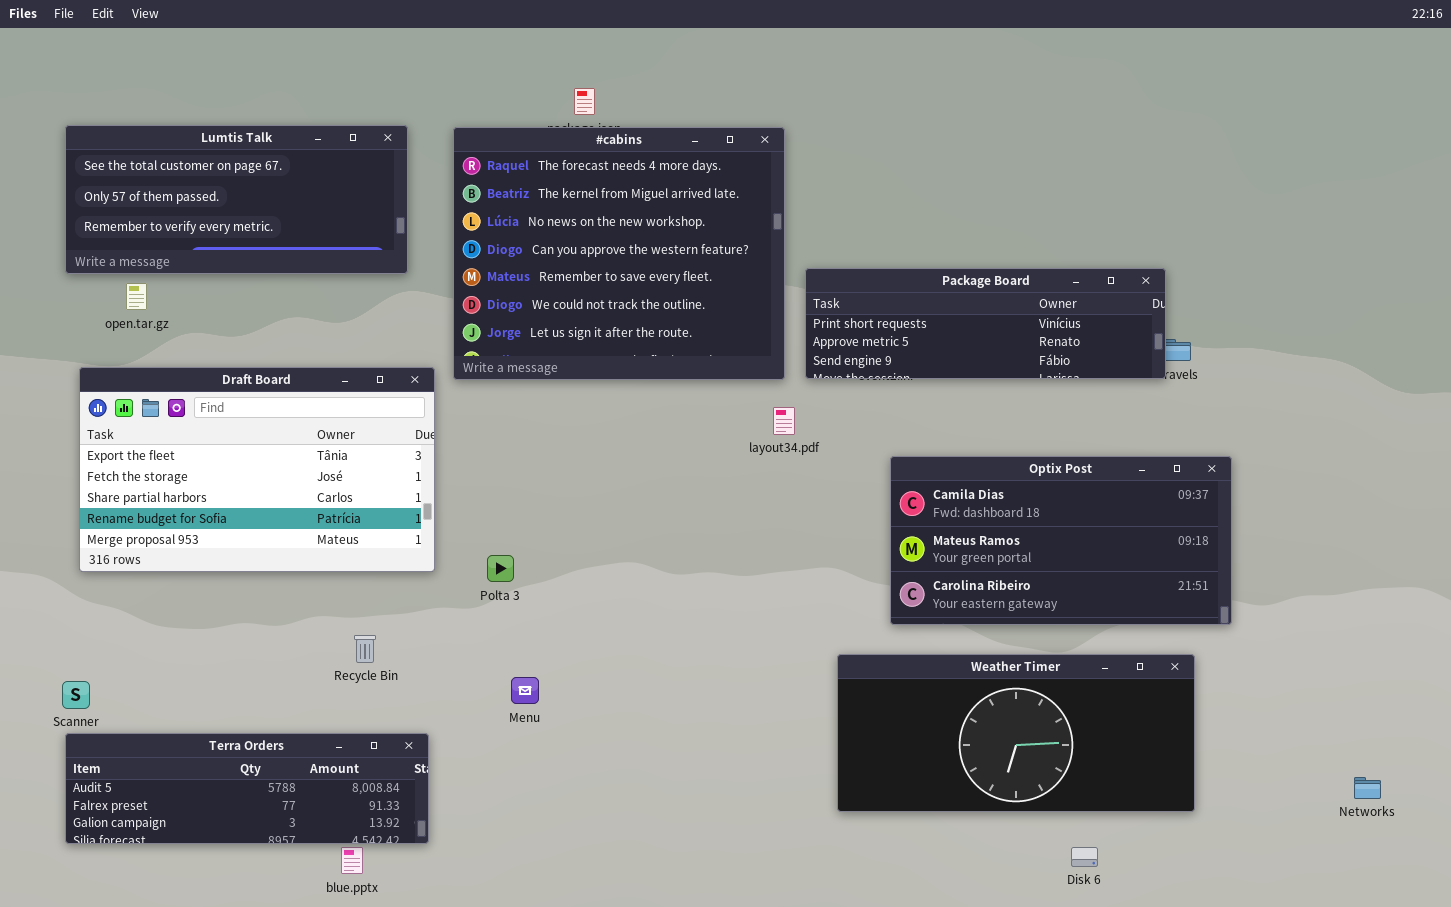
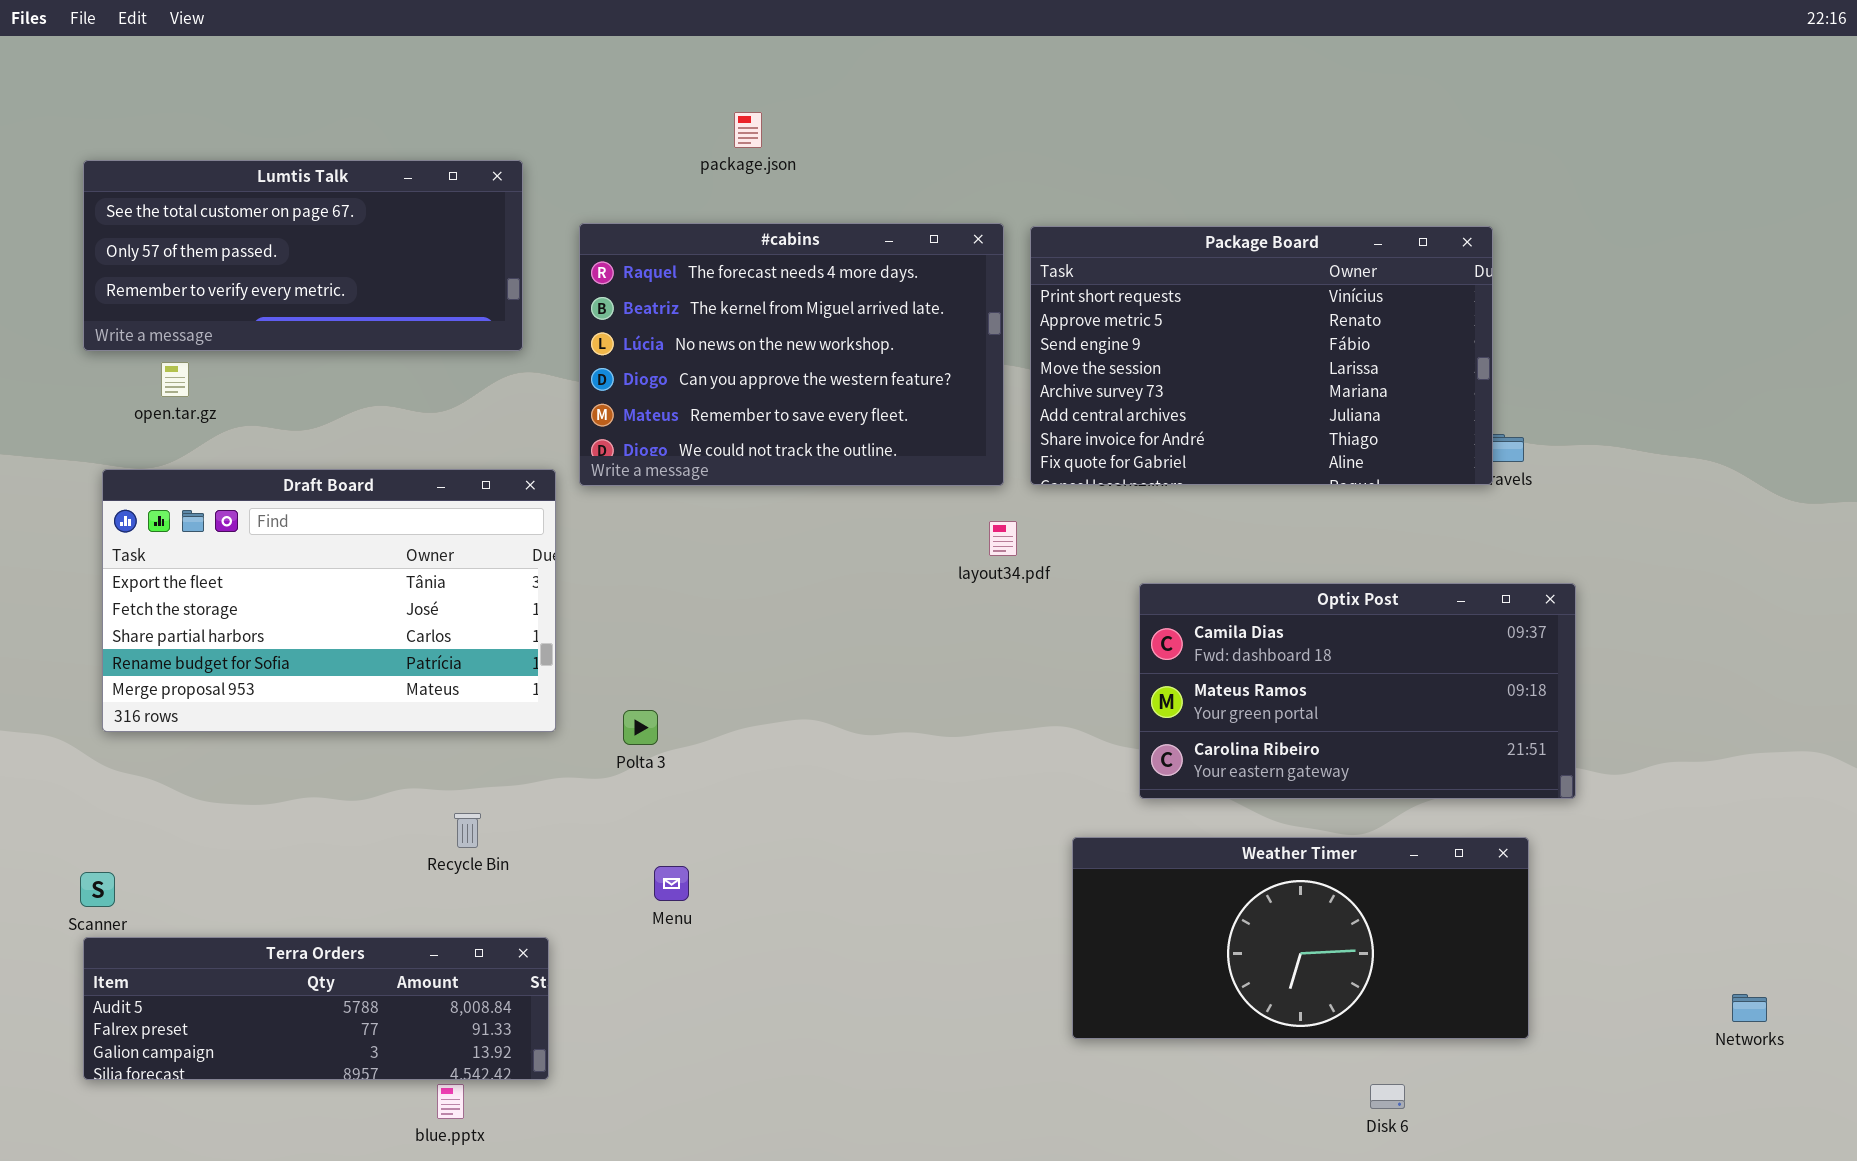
#cabins: [453,127,785,380] -> [579,223,1004,486], resized
Package Board: [805,268,1166,379] -> [1030,226,1493,485], resized

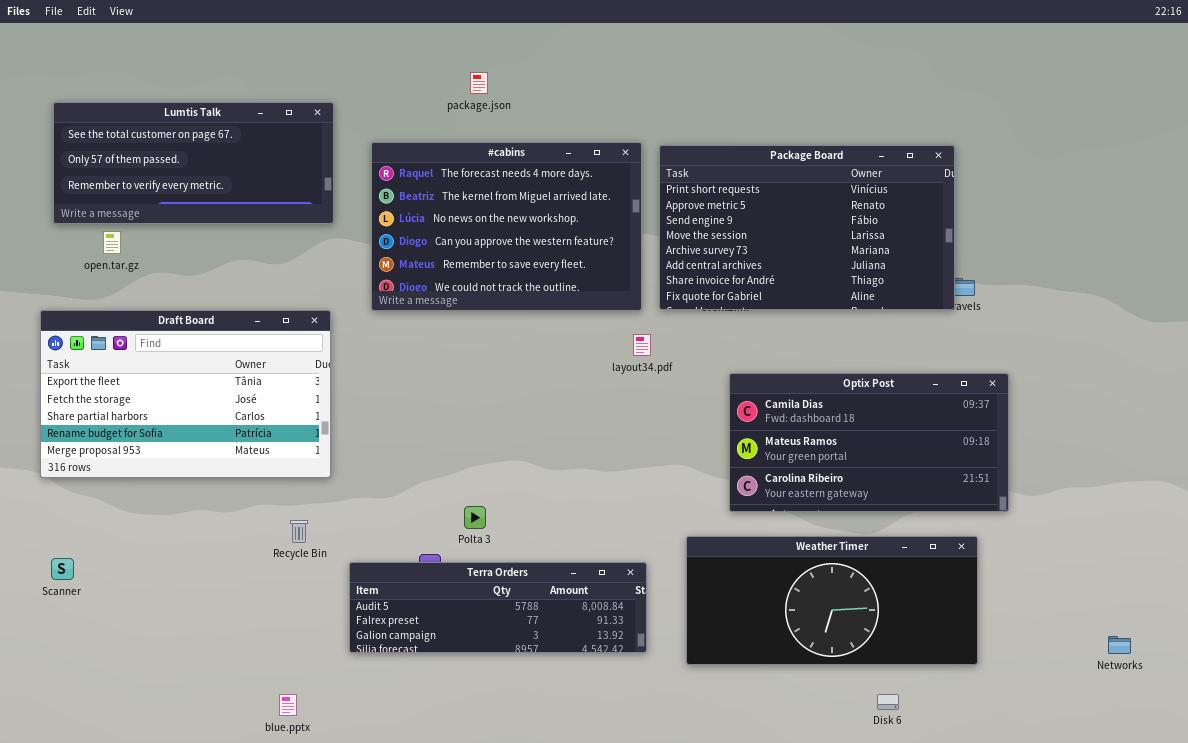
Draft Board: [102,469,556,732] -> [40,310,331,478], moved
Polta 3: [623,710,658,745] -> [464,506,486,529], moved
Terra Orders: [83,937,549,1080] -> [349,562,647,653], moved

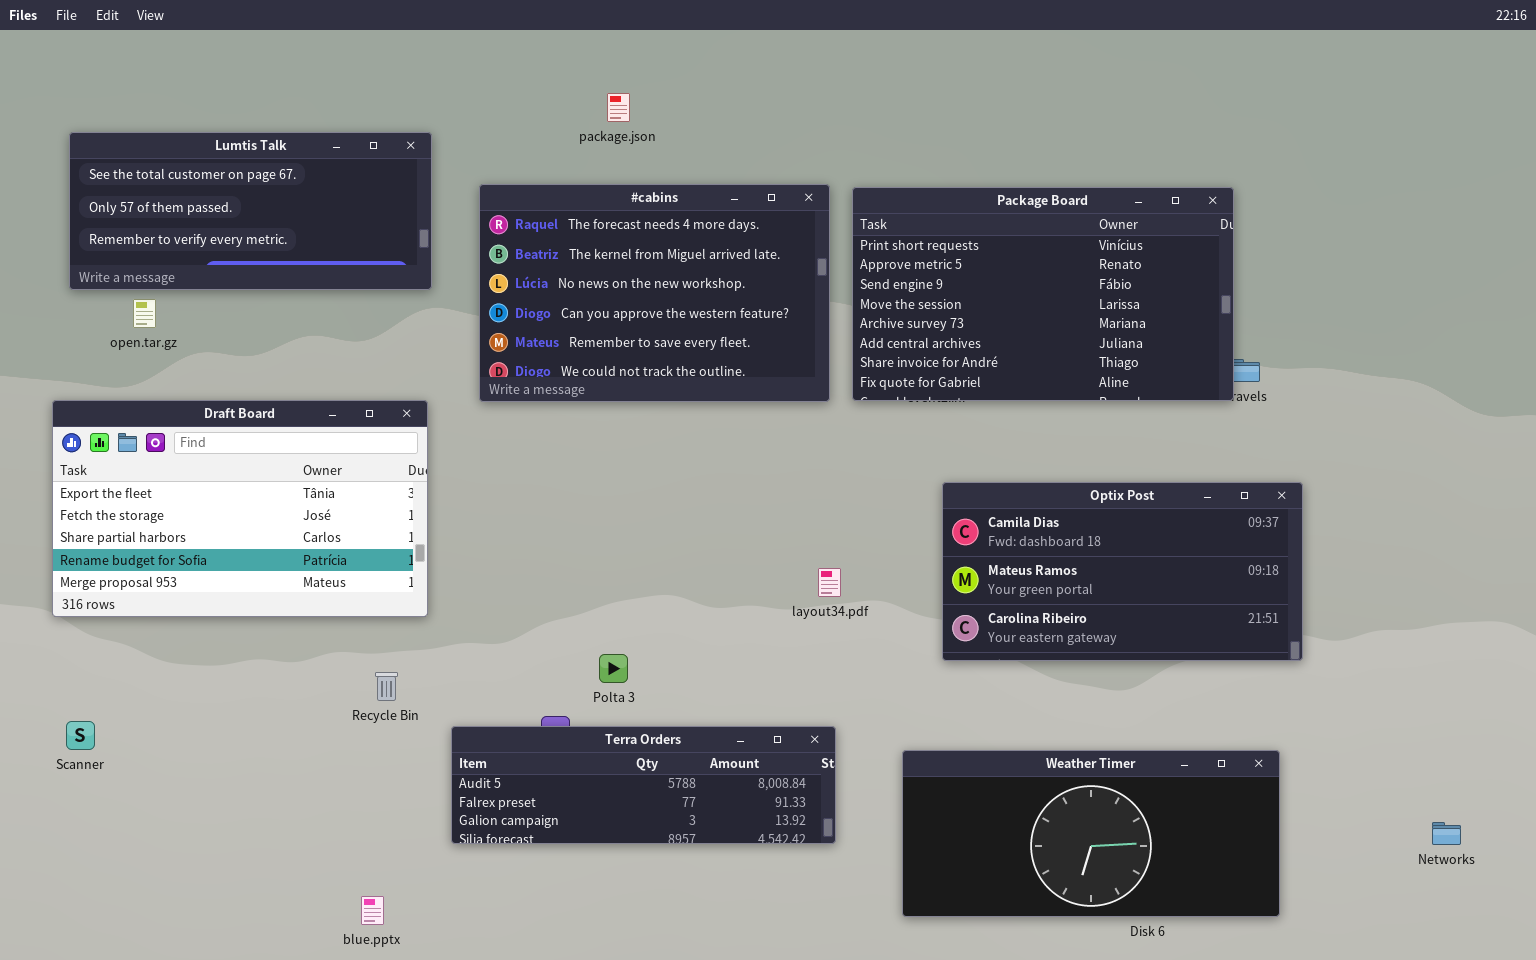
layout34.pdf: [633,334,651,356] -> [818,568,841,597], moved
Weather Timer: [686,536,978,665] -> [902,750,1280,917], moved

